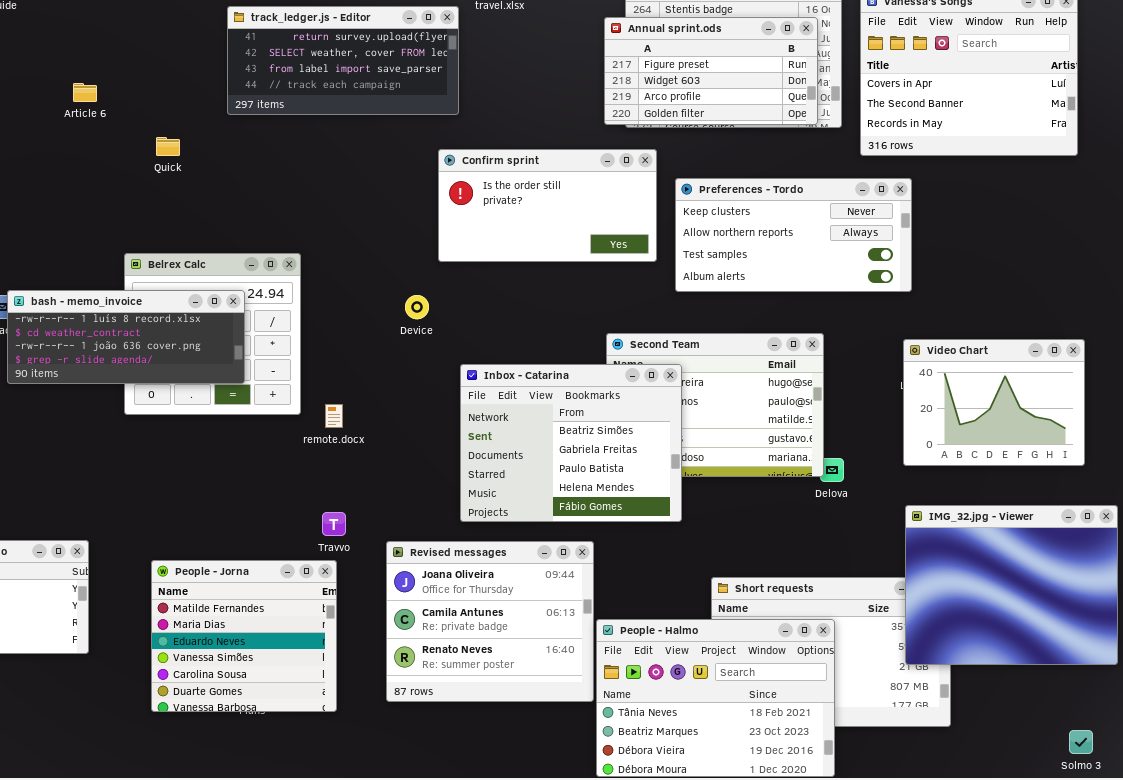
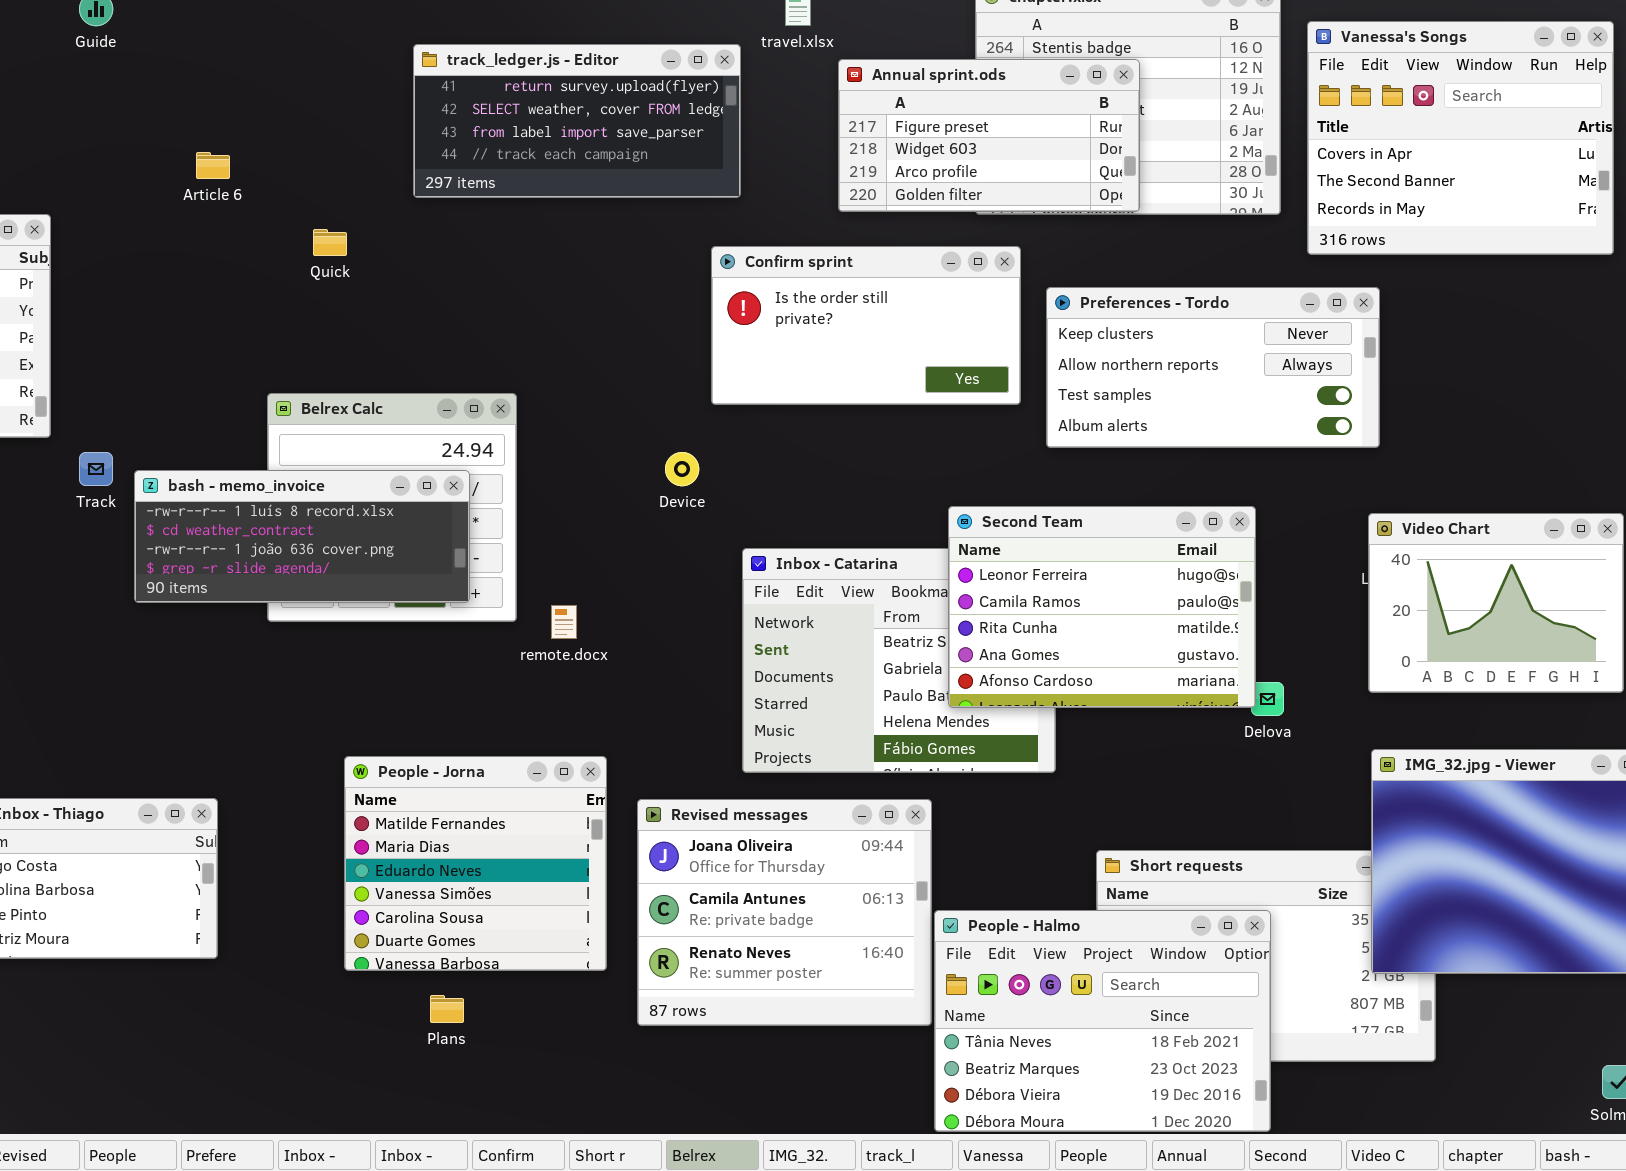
Annual sprint.ods: [604,17,818,125] -> [838,59,1140,212], moved
bash - memo_invoice: [7,290,245,384] -> [134,470,470,603], moved
Second Team: [606,333,824,477] -> [948,506,1256,708], raised
People - Jorna: [151,560,337,712] -> [344,756,607,971], moved

